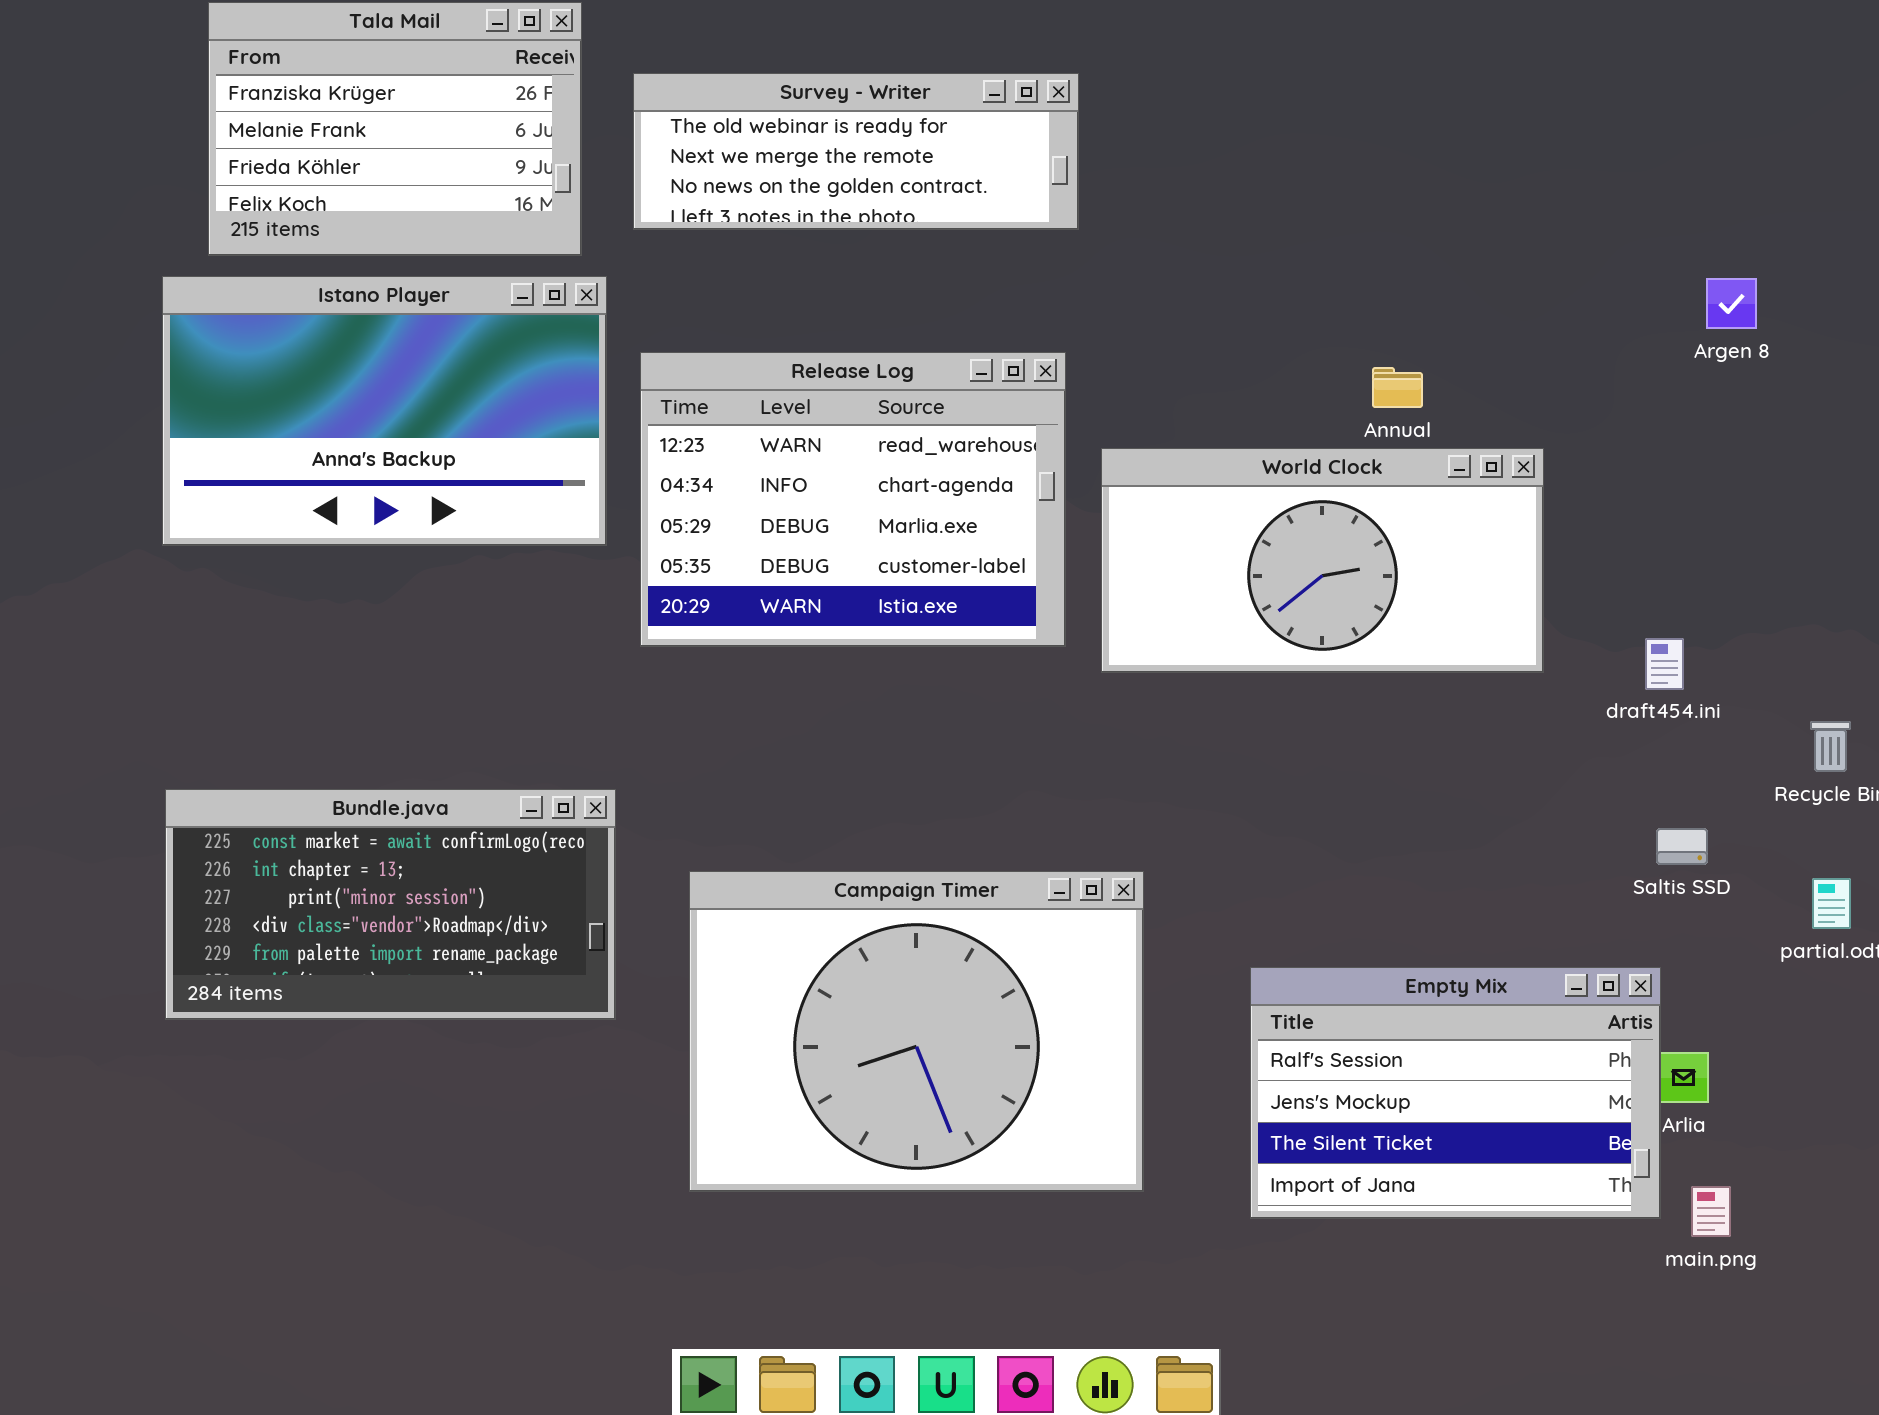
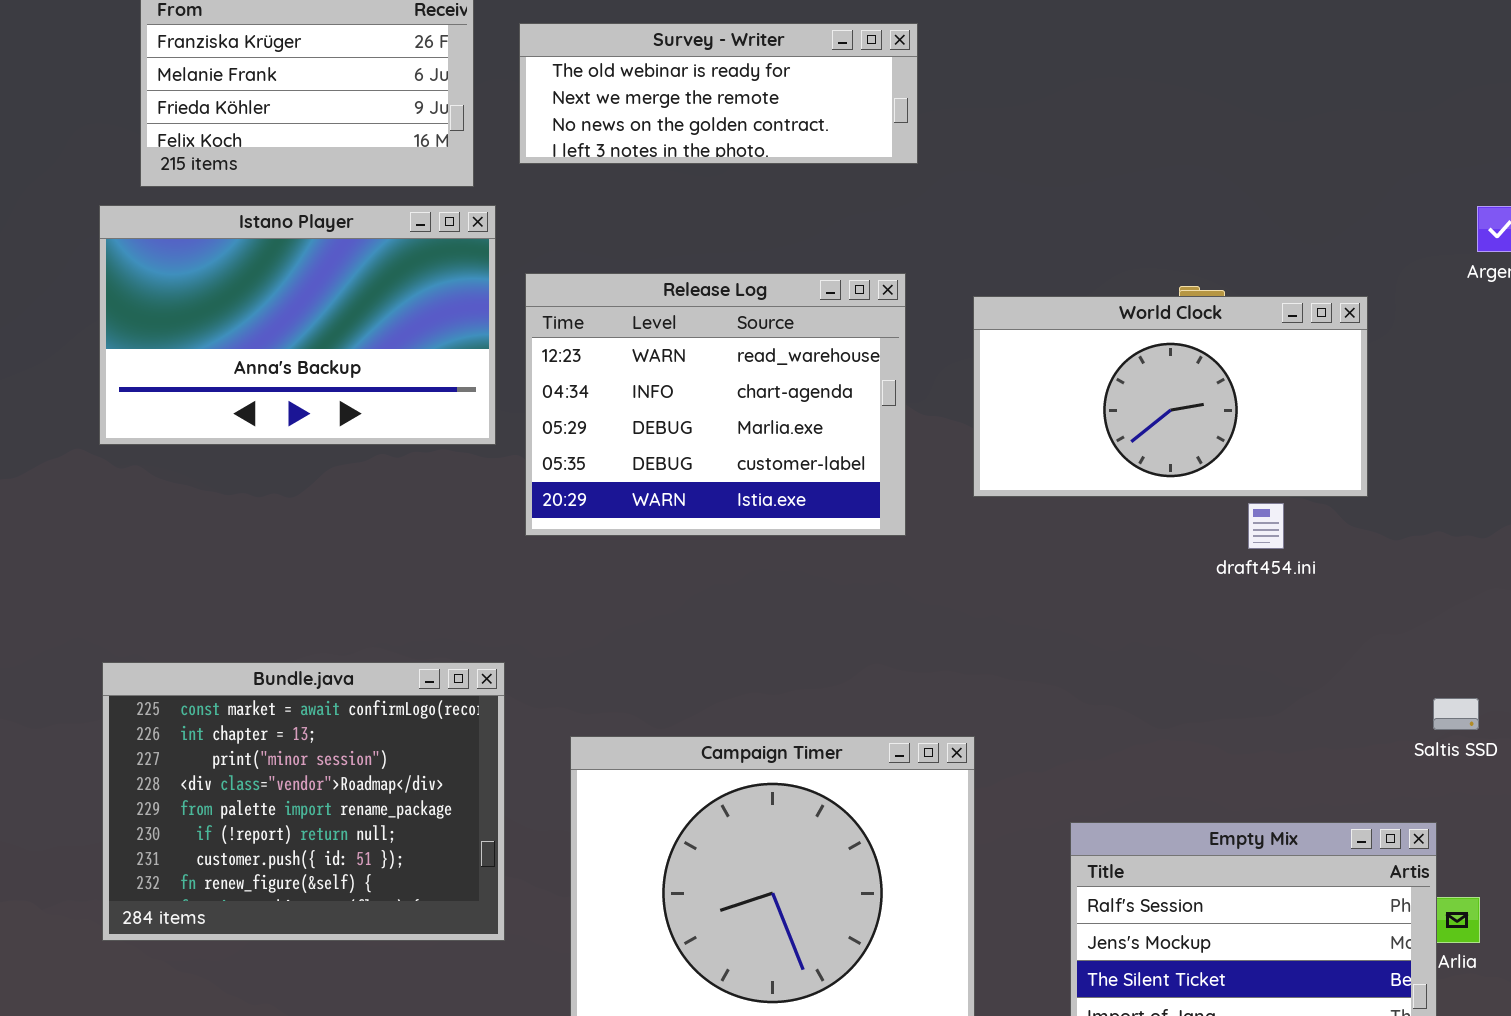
World Clock: [1101,448,1544,673] -> [973,296,1368,497], moved
draft454.ini: [1645,638,1684,690] -> [1248,503,1284,549], moved
Bundle.java: [165,789,616,1020] -> [102,662,505,941], resized

